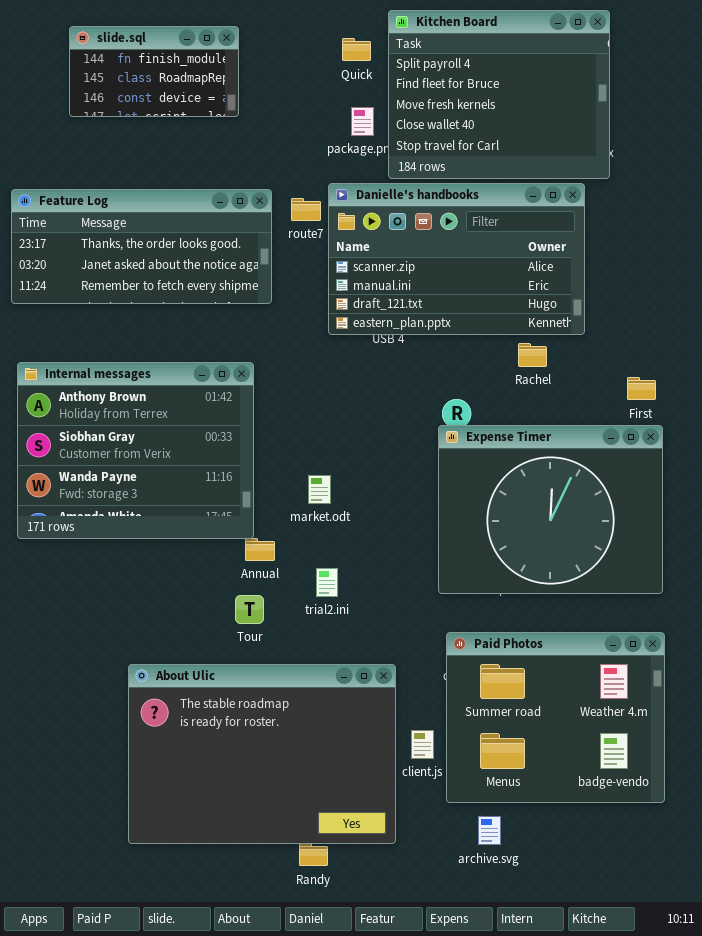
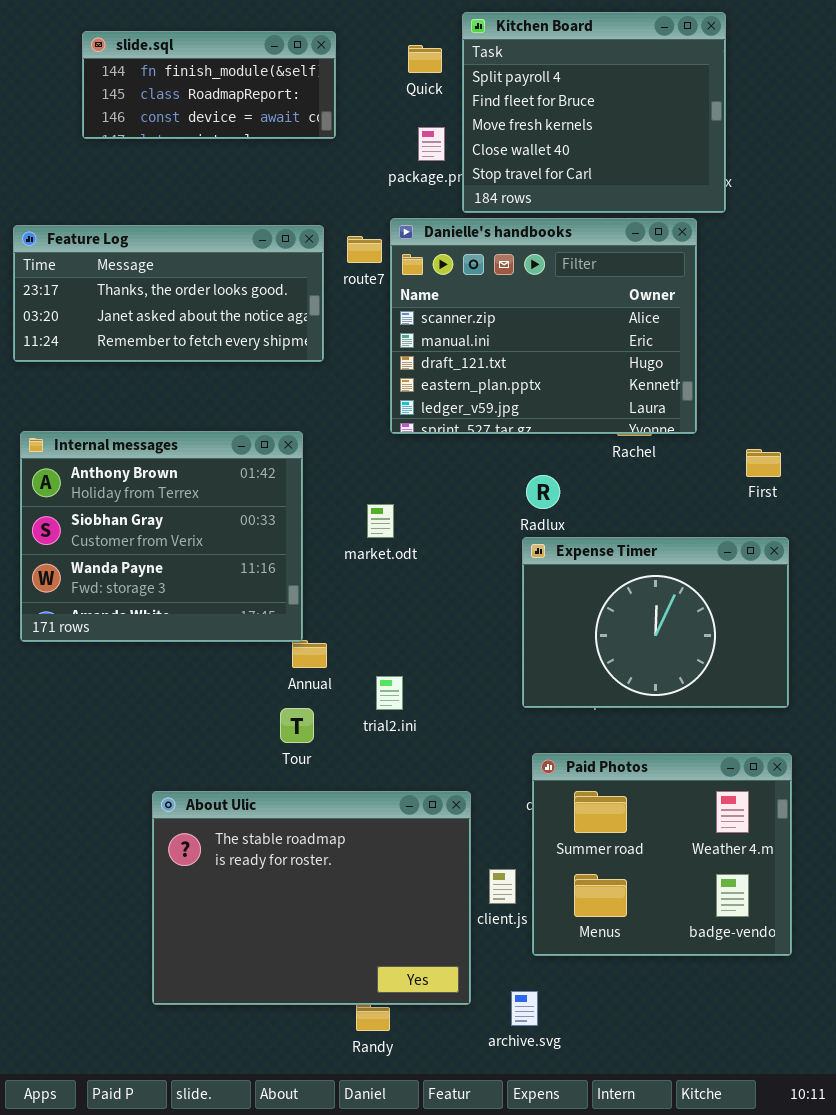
slide.sql: [69,26,239,117] -> [82,31,336,139], resized
Danielle's handbooks: [328,183,585,335] -> [390,218,697,434], resized
Expense Timer: [438,425,663,594] -> [522,537,789,708], resized
market.odt: [308,475,331,504] -> [367,504,394,538], moved
archive.svg: [478,816,501,845] -> [511,991,538,1026], moved

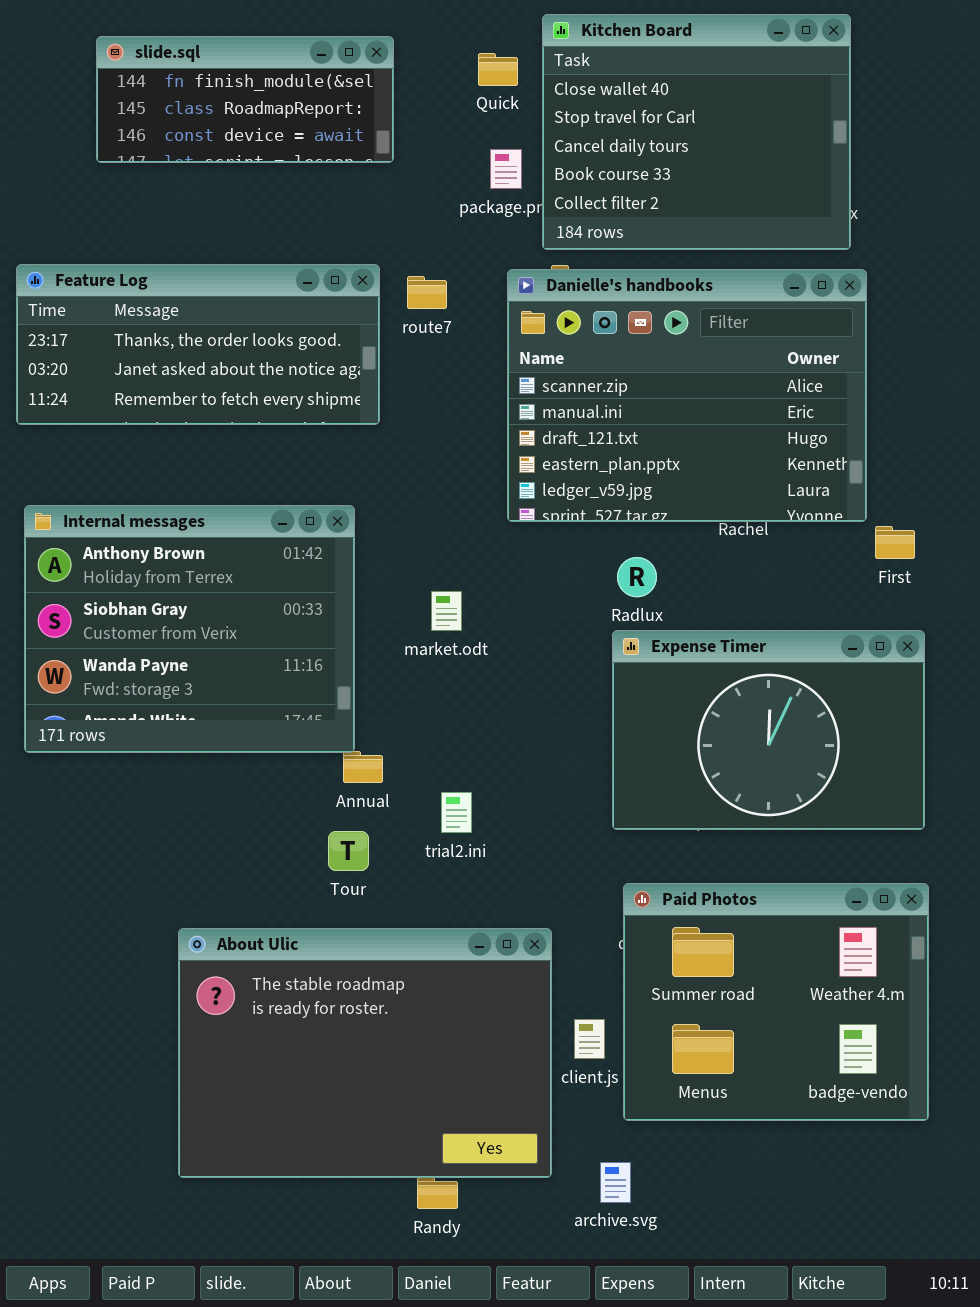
Kitchen Board: [462,12,726,213] -> [542,14,851,250], scrolled down 3 rows
Danielle's handbooks: [390,218,697,434] -> [507,269,867,522], moved

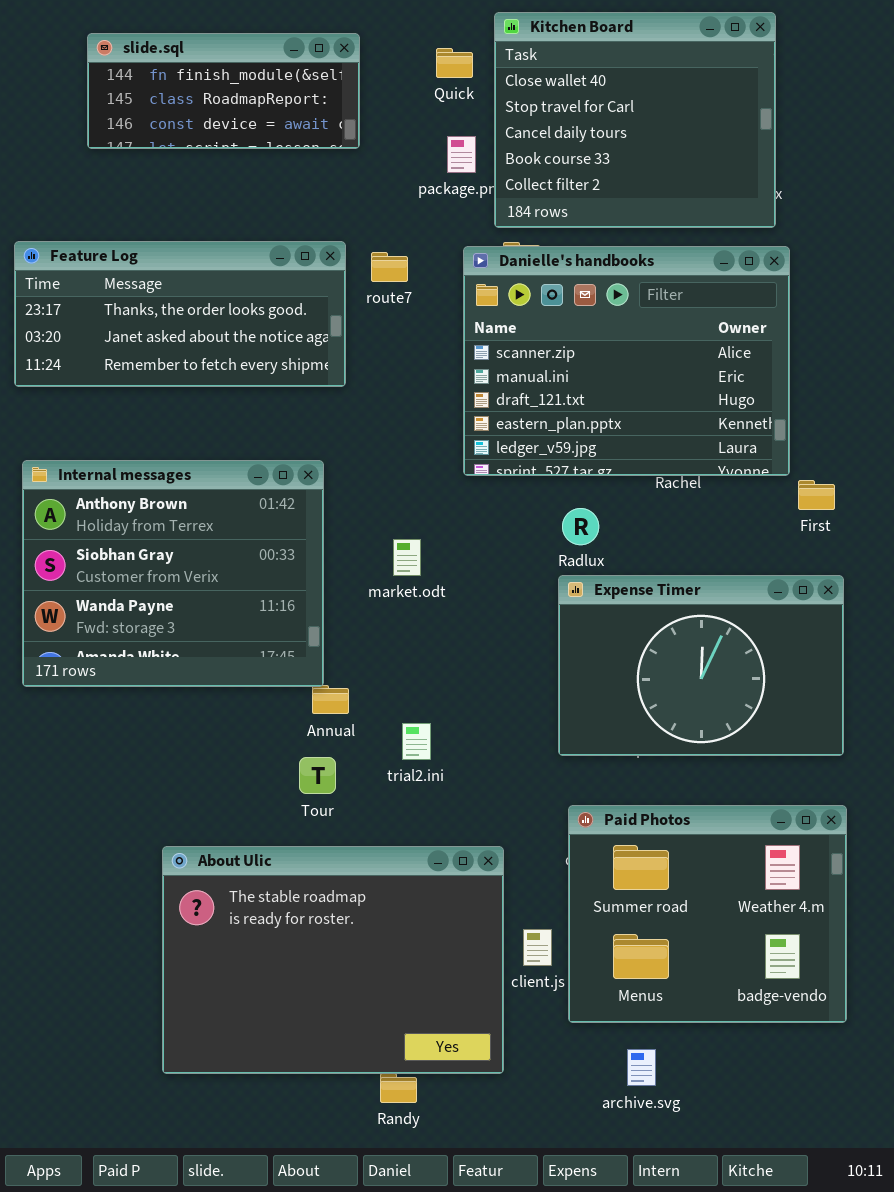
archive.svg: [600,1162,631,1203] -> [627,1049,656,1086], moved

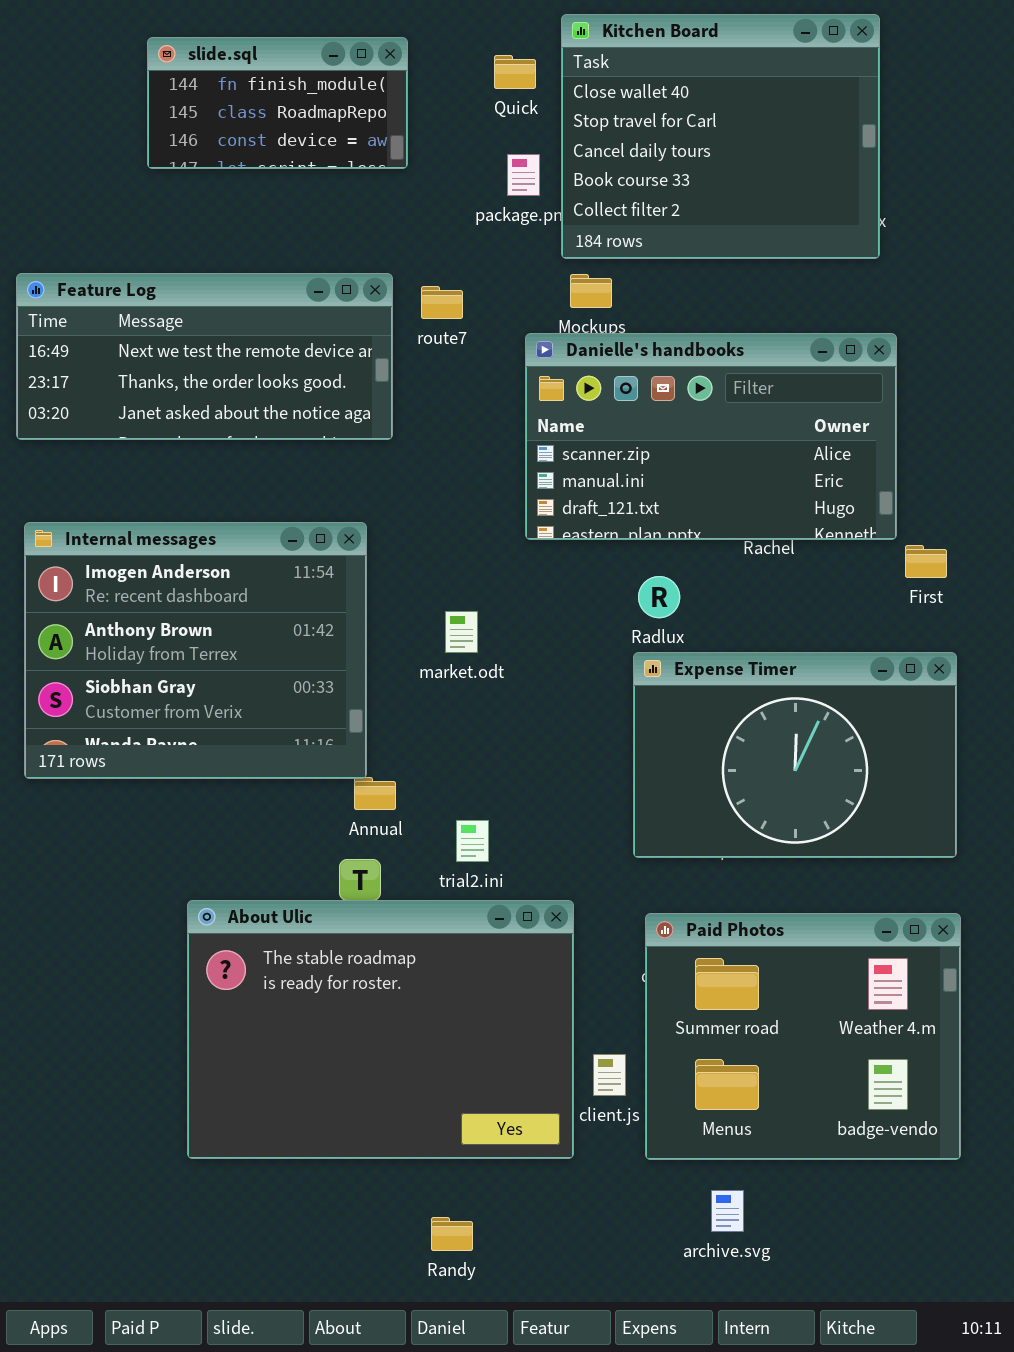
slide.sql: [87,33,360,149] -> [147,37,408,169], resized
Feature Log: [14,241,346,387] -> [16,273,393,440], scrolled up 1 row
Danielle's handbooks: [463,246,790,476] -> [525,333,897,540], resized
Internal messages: [22,460,324,687] -> [24,522,367,779], scrolled up 1 row
About Ulic: [162,846,504,1074] -> [187,900,574,1159], moved

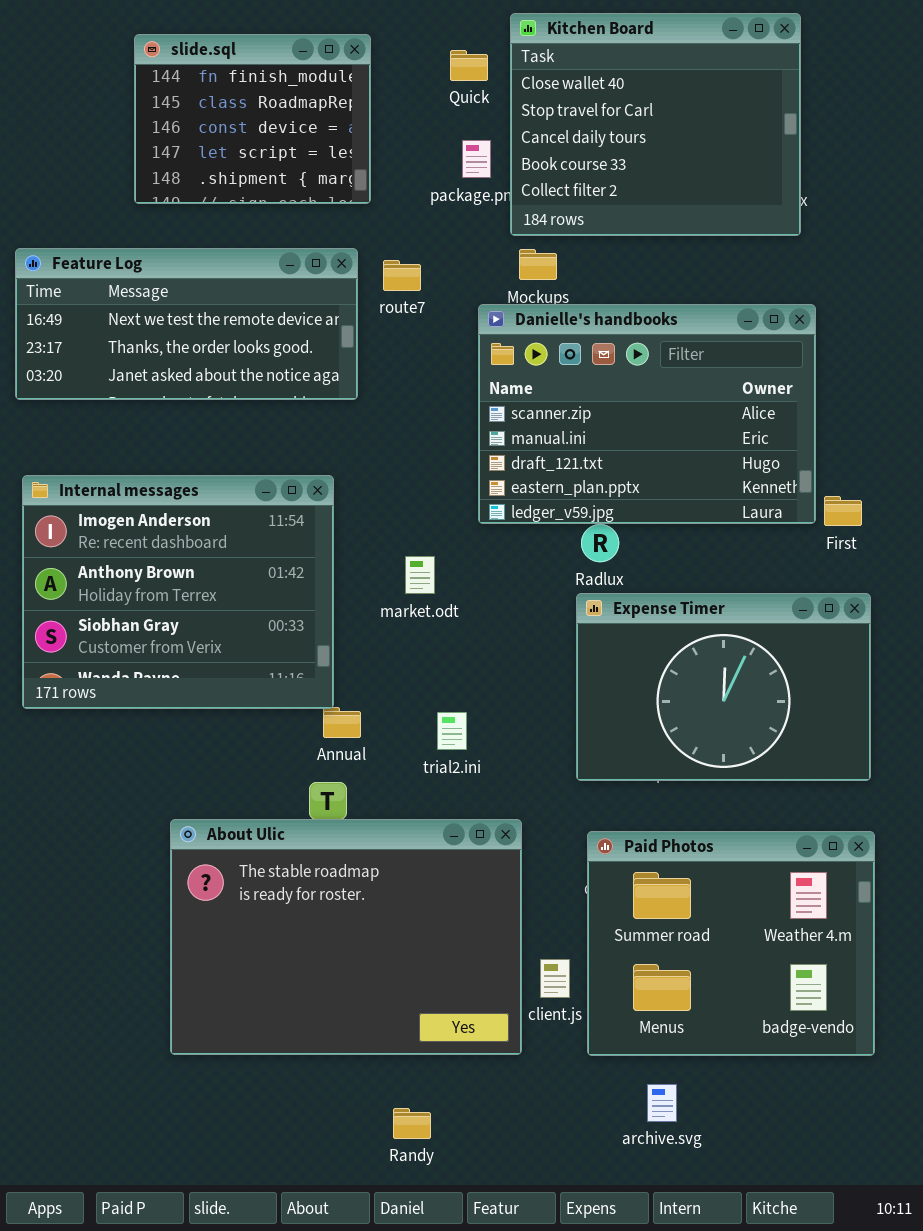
slide.sql: [147,37,408,169] -> [134,34,371,204], resized
Danielle's handbooks: [525,333,897,540] -> [478,304,816,524], resized
trial2.ini: [456,820,489,862] -> [437,712,467,750], moved

